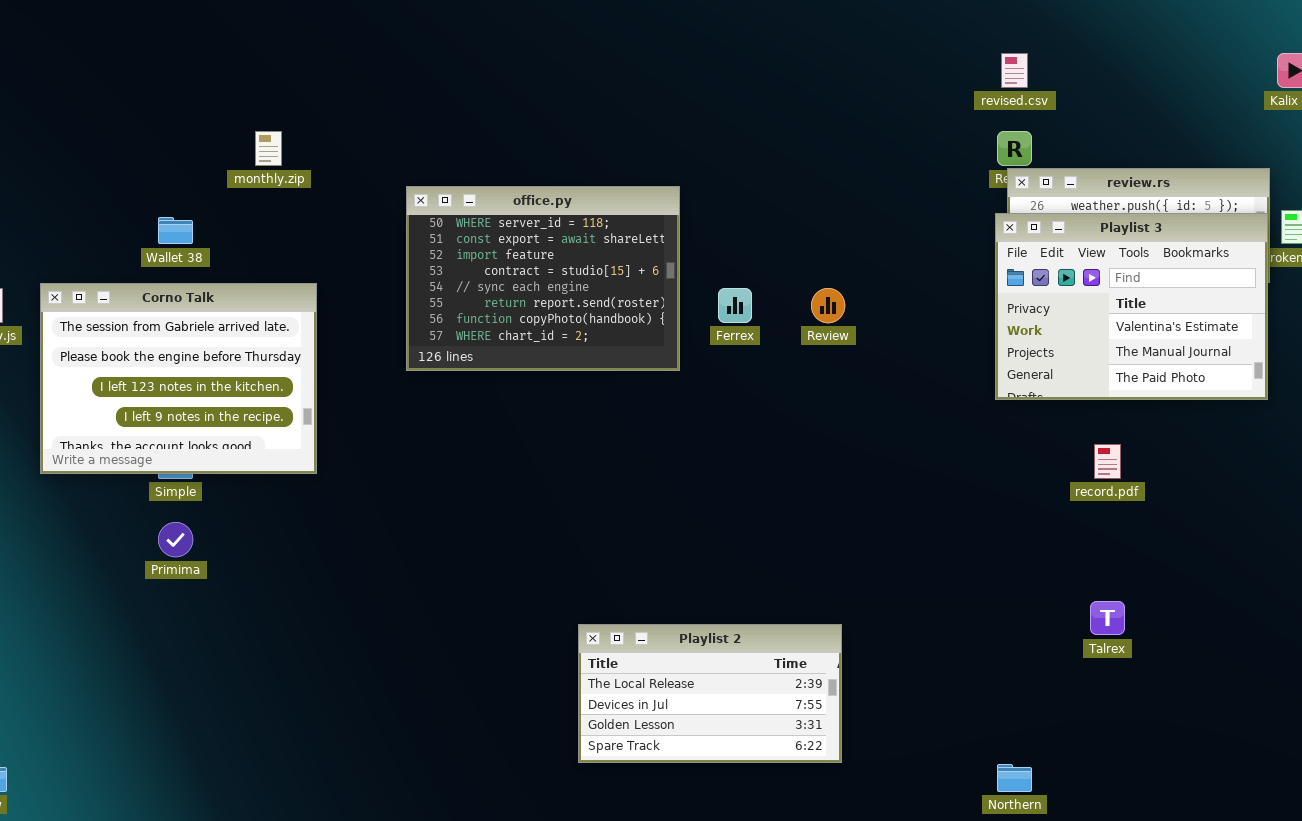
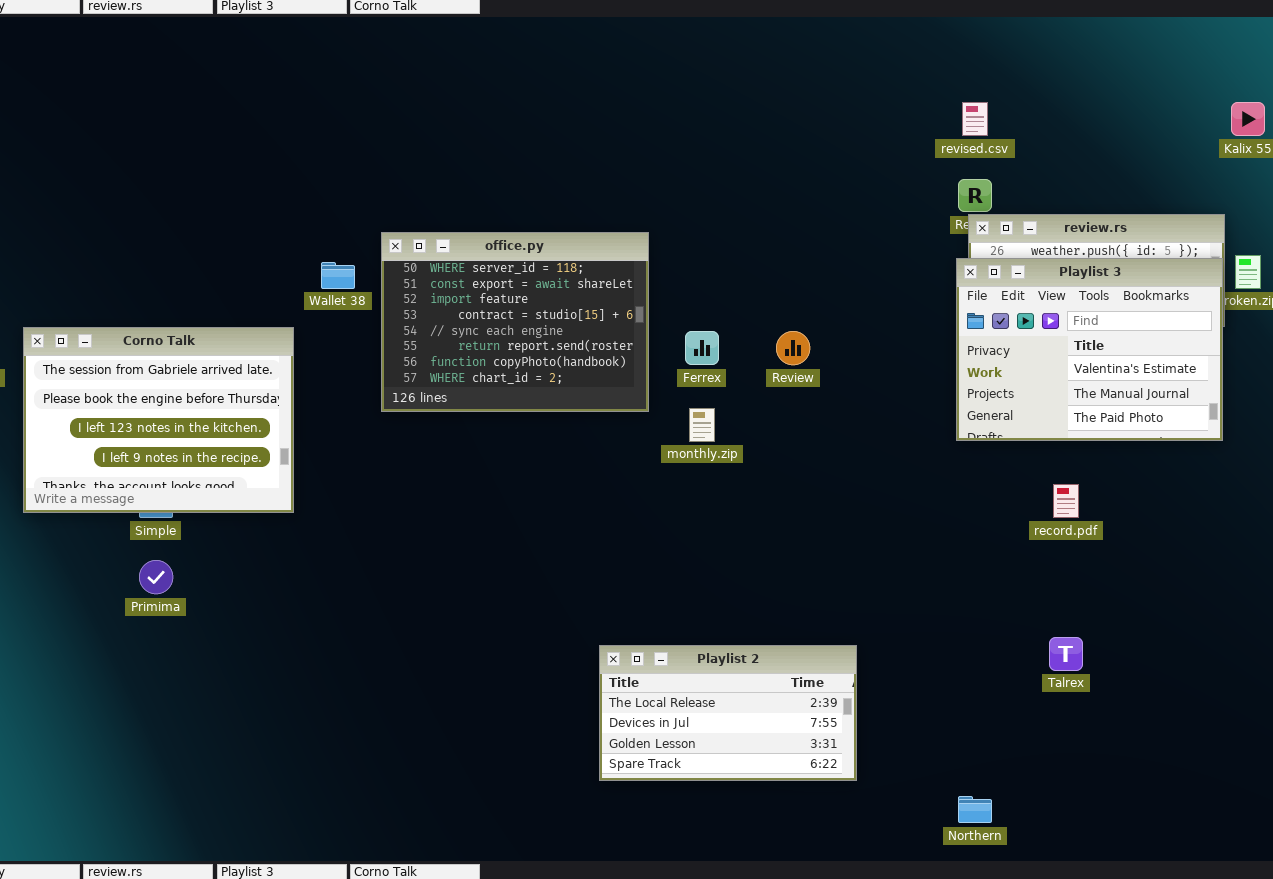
monthly.zip: [255,131,282,166] -> [689,408,715,442], moved
Wallet 38: [158,217,193,244] -> [321,262,355,289], moved
Playlist 2: [578,624,842,763] -> [599,645,857,781], moved

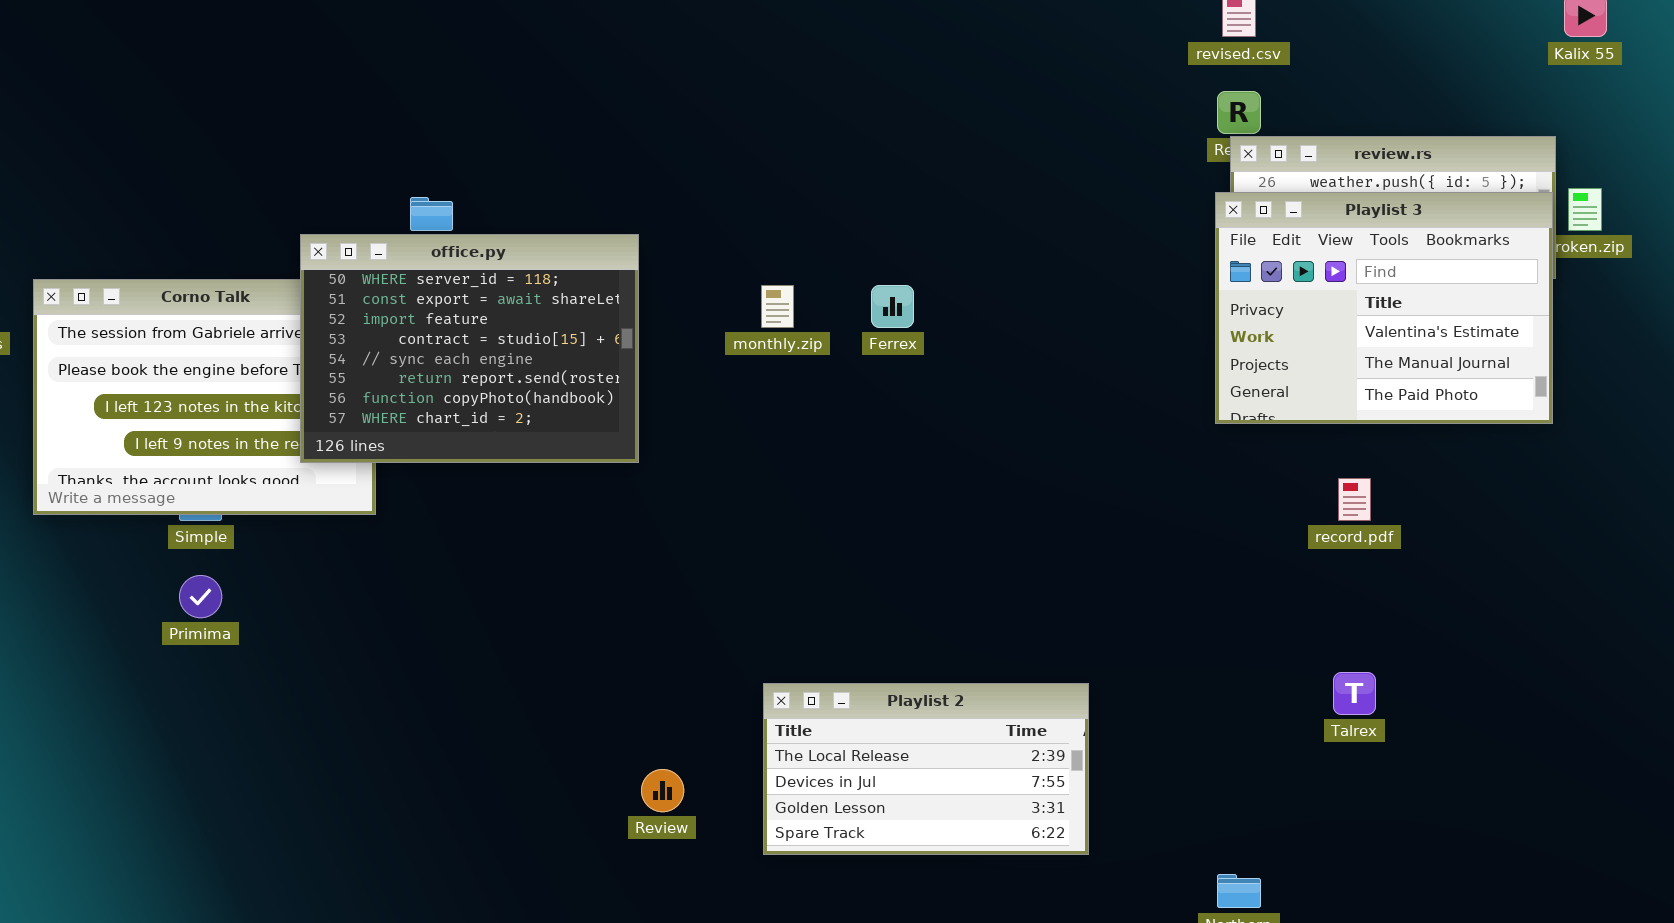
office.py: [381,232,649,412] -> [300,234,639,463], moved
Review: [776,331,810,365] -> [641,769,684,812], moved
monthly.zip: [689,408,715,442] -> [761,285,794,328], moved

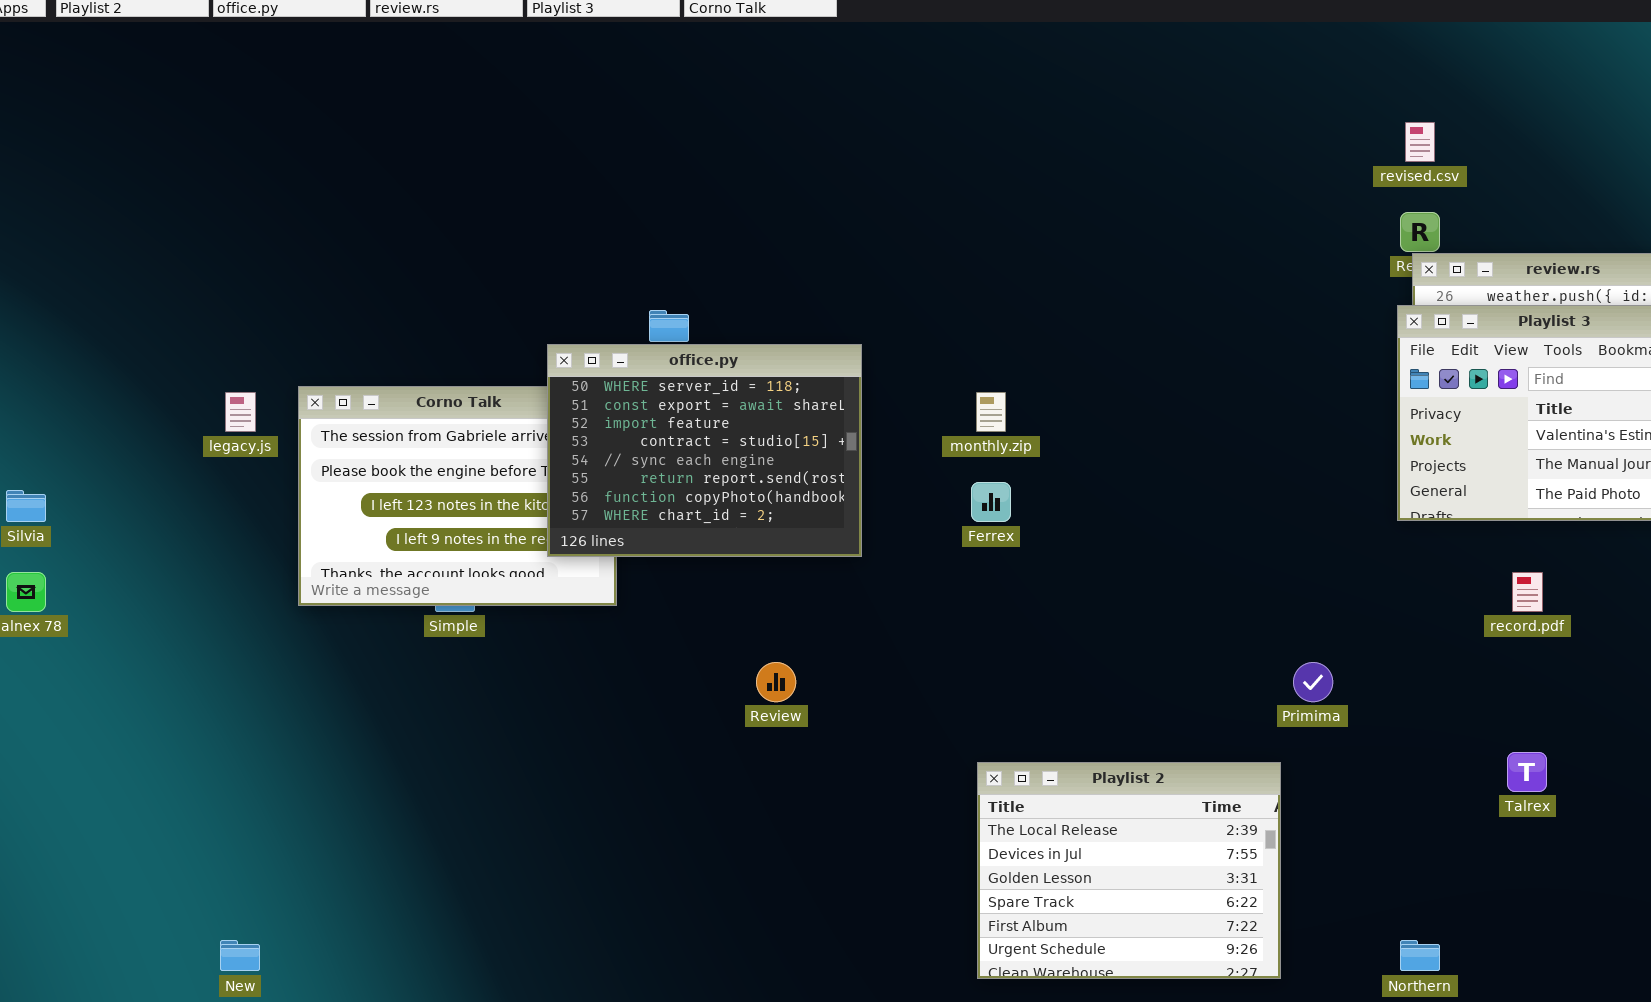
Ferrex: [871,285,914,328] -> [971,482,1011,522], moved
Primima: [179,575,222,618] -> [1293,662,1333,702], moved
Playlist 2: [763,683,1089,855] -> [977,762,1281,979], resized
Review: [641,769,684,812] -> [756,662,796,702], moved

